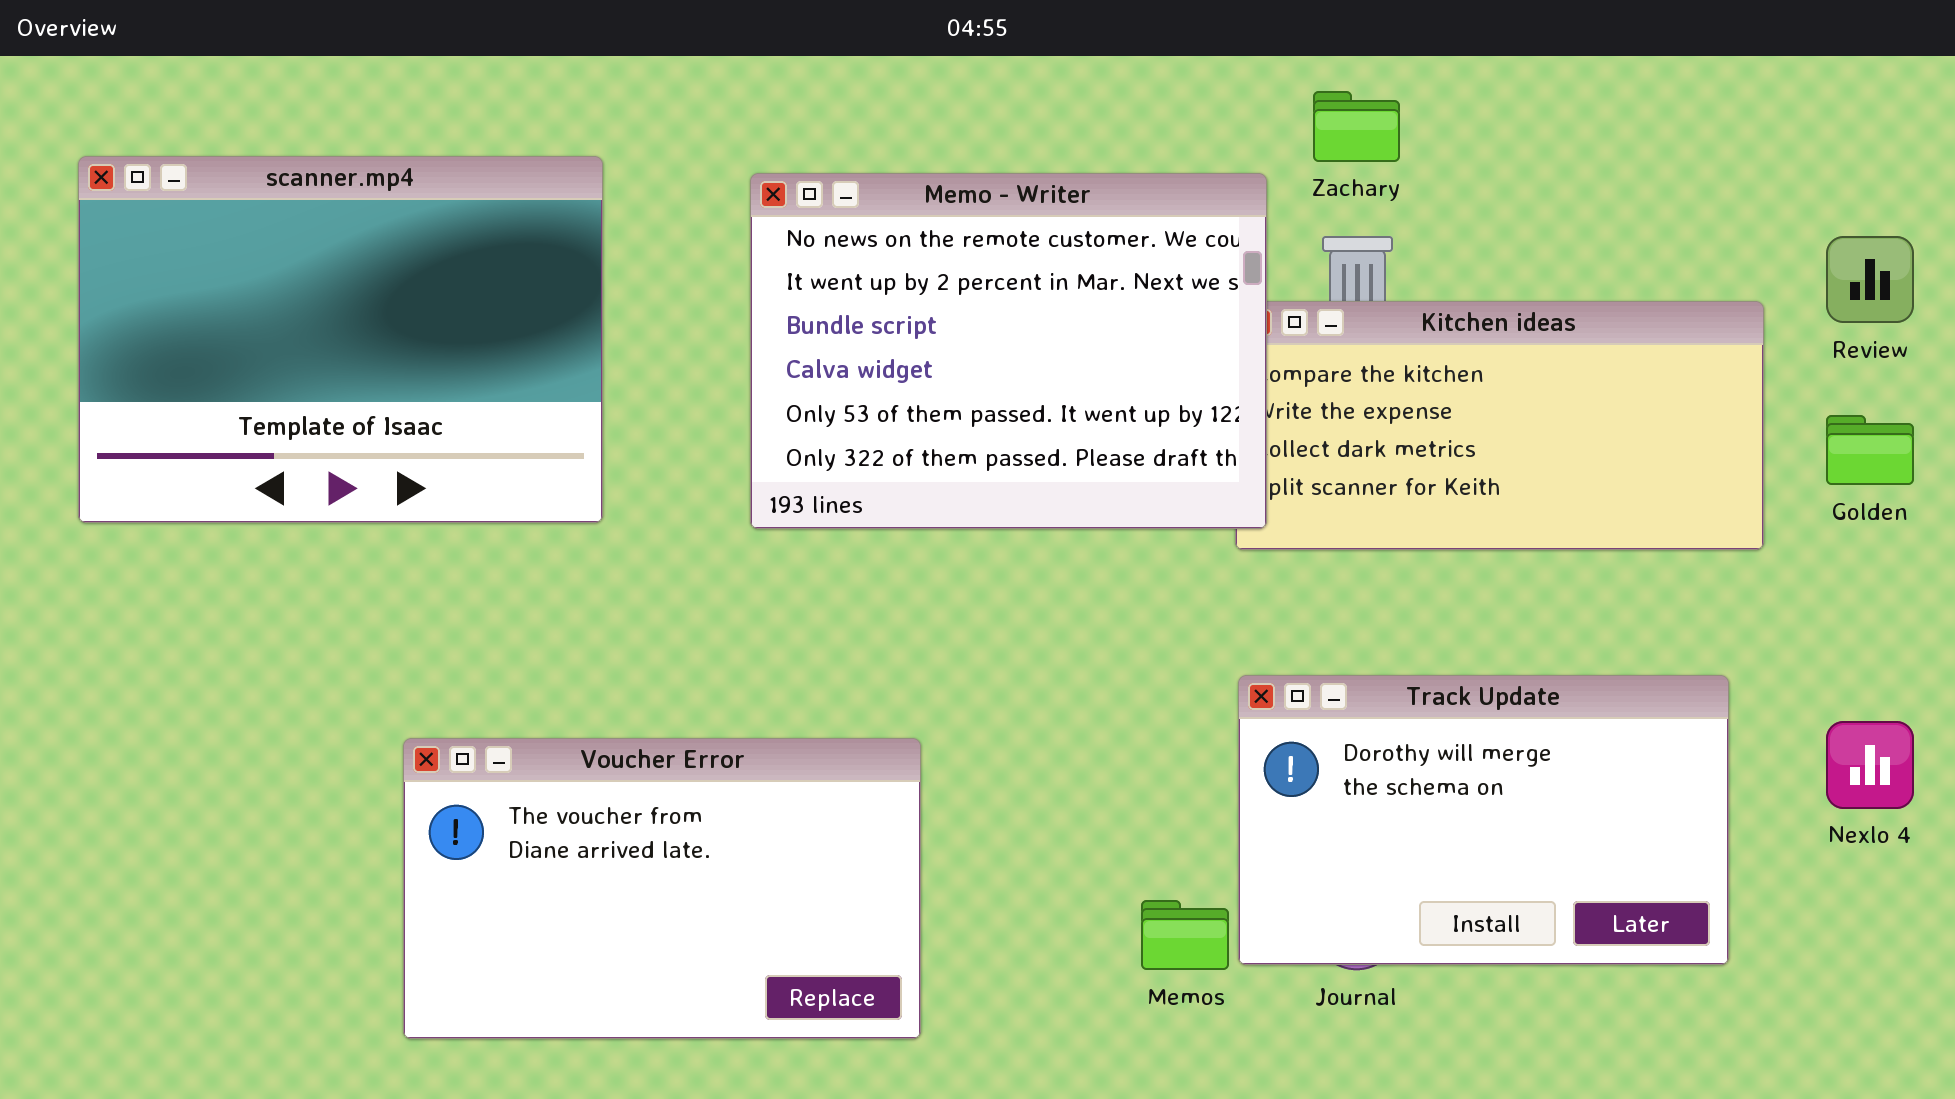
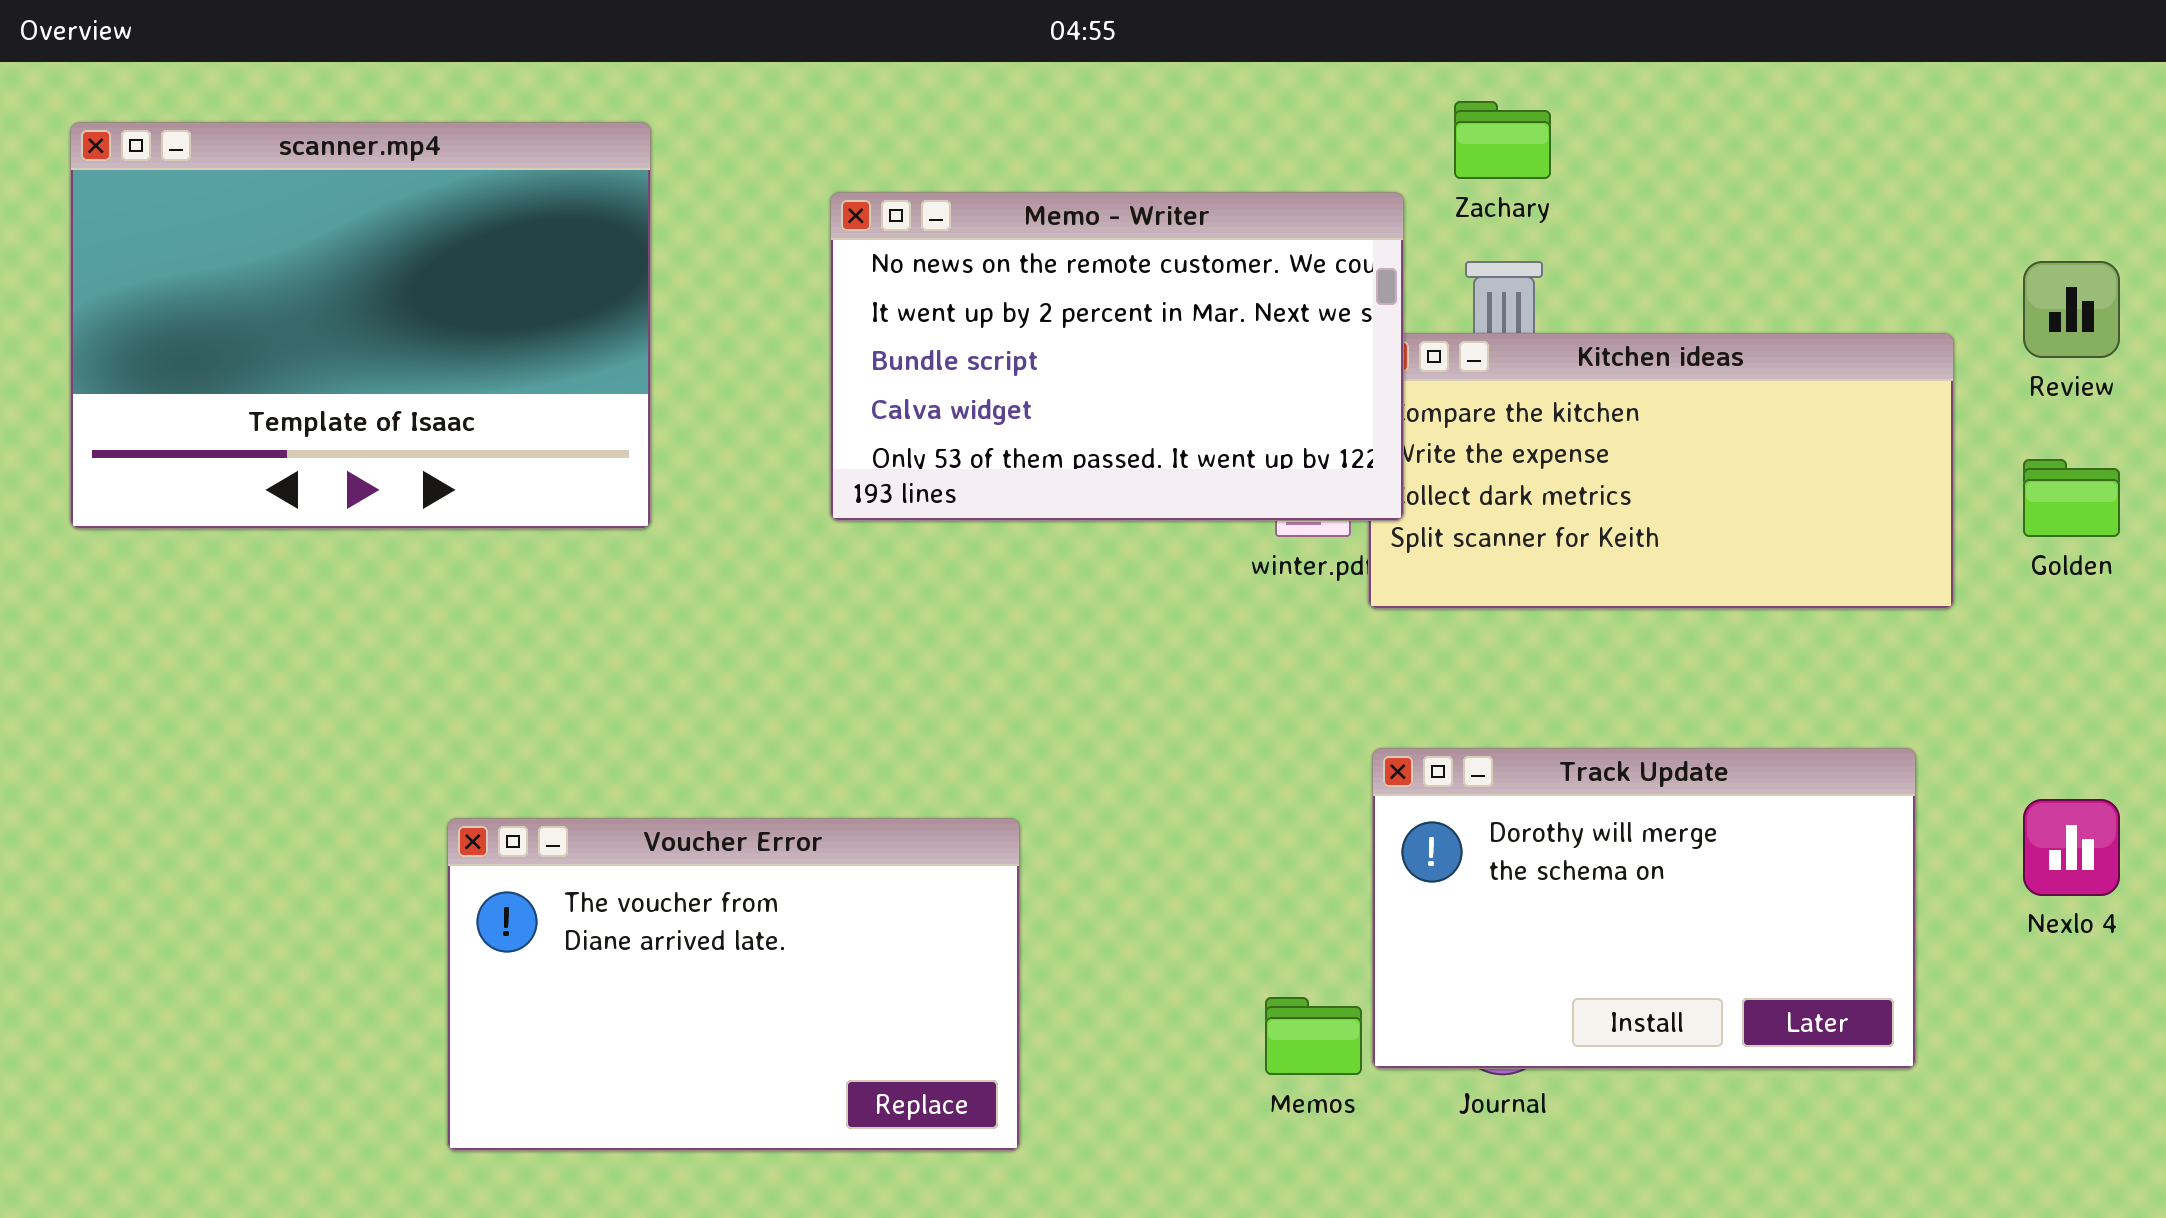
scanner.mp4: [78,156,603,523] -> [70,122,651,529], moved
Memo - Writer: [750,173,1267,529] -> [830,192,1404,521], resized

